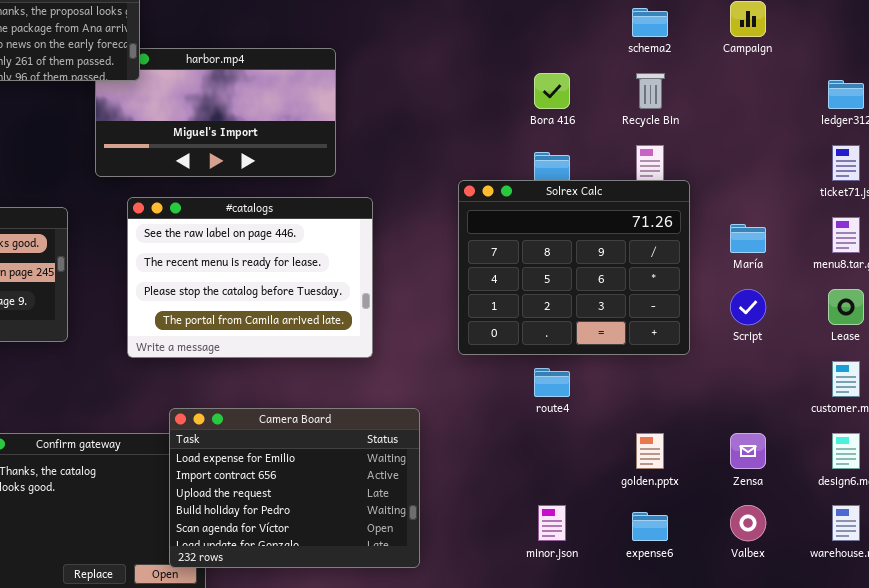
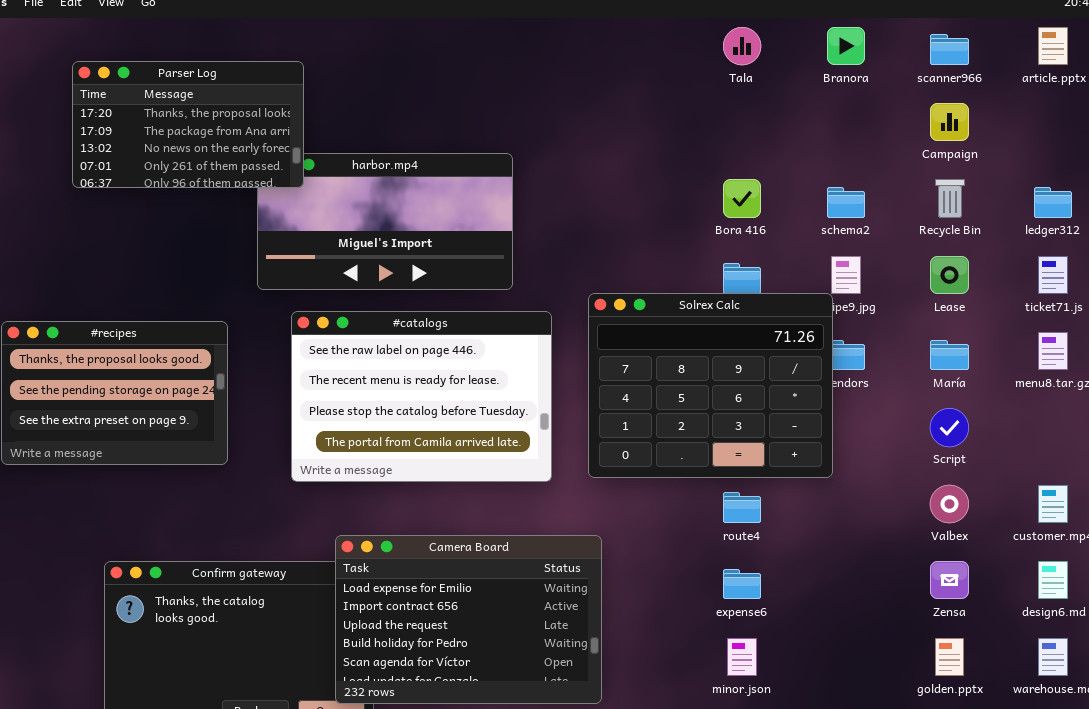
schema2: [632,8,668,37] -> [827,187,865,218], moved
Recycle Bin: [636,73,665,109] -> [935,179,965,218], moved
Solrex Calc: [458,180,690,355] -> [588,293,833,478], moved
Lease: [828,289,864,325] -> [930,256,969,294], moved
golden.pptx: [636,433,664,469] -> [935,638,964,676], moved
Valbex: [730,505,766,541] -> [930,485,969,523], moved
expense6: [632,512,668,541] -> [723,569,761,599], moved

